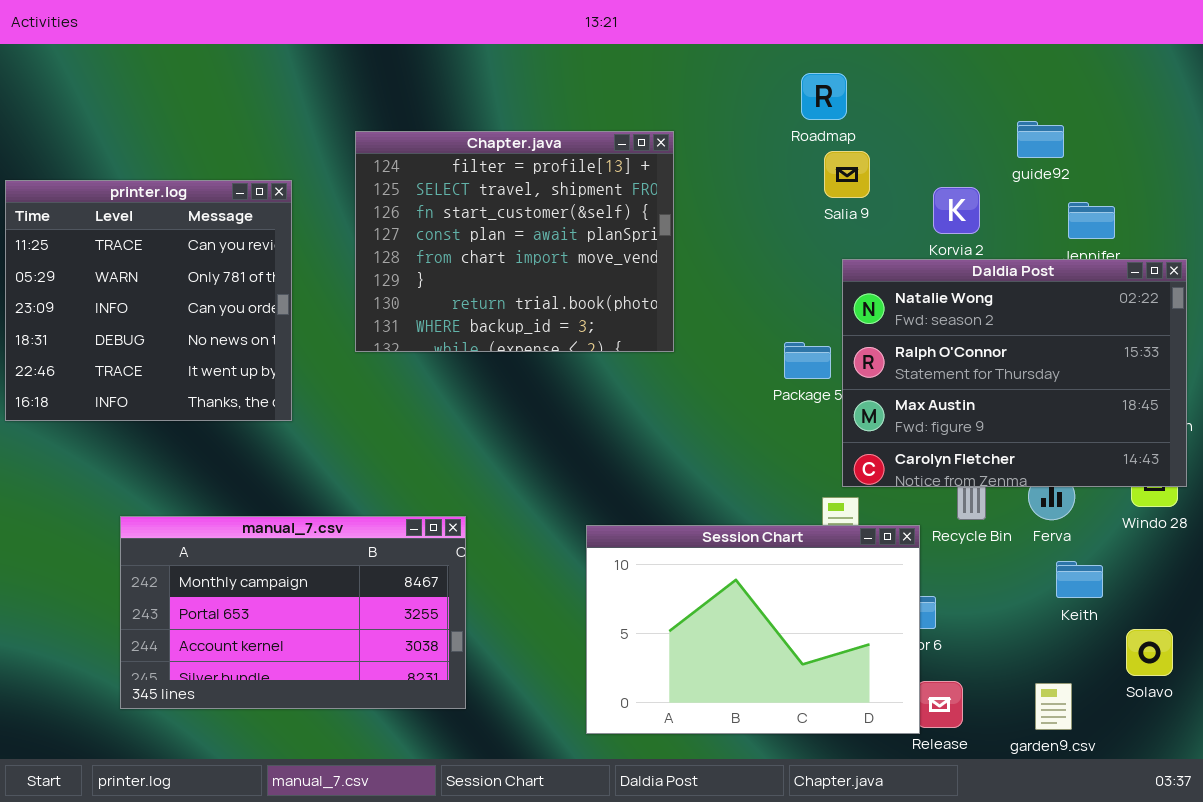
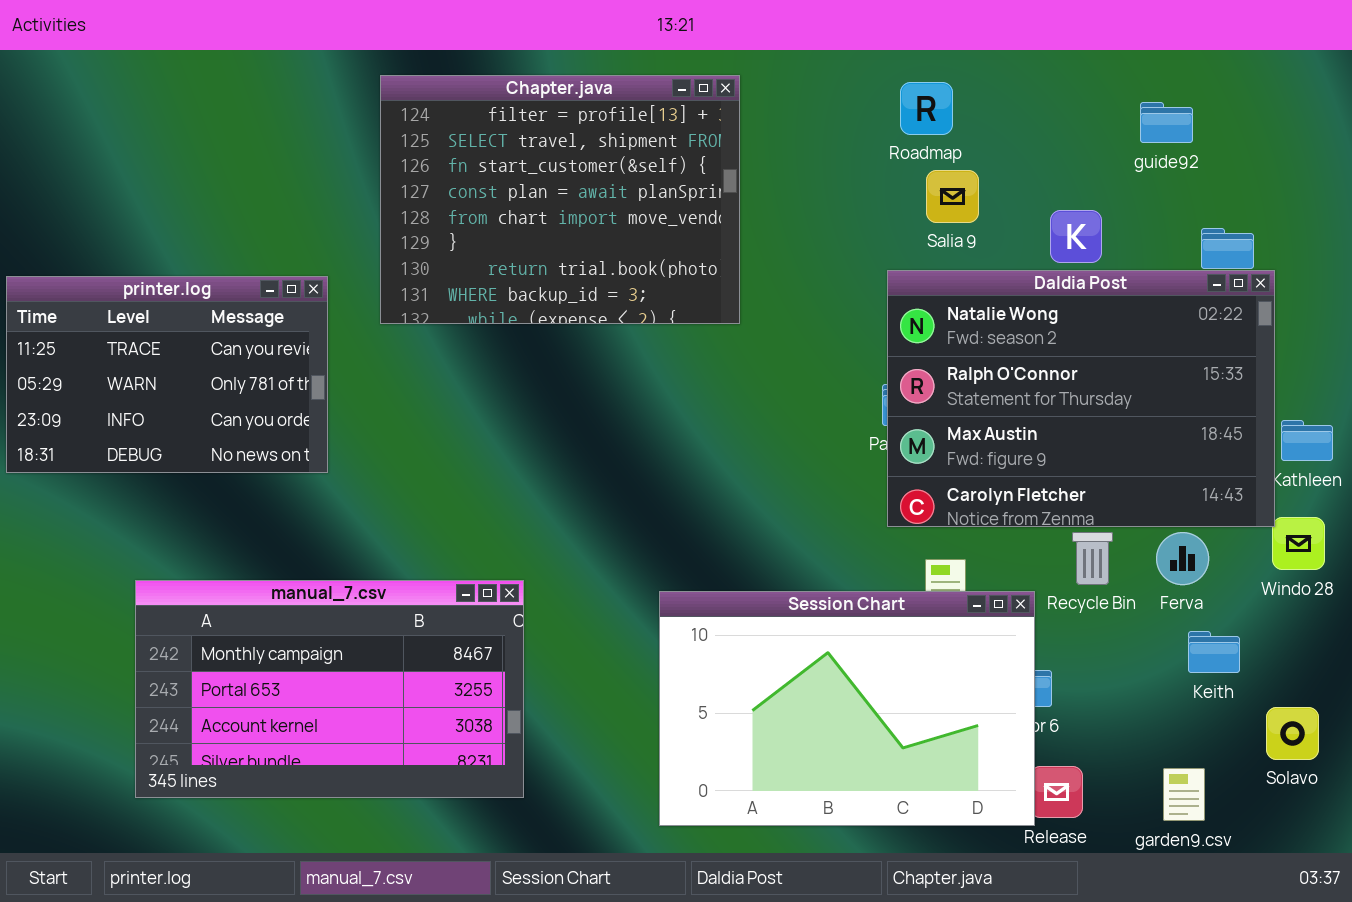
guide92: [1017,121,1064,158] -> [1140,102,1193,143], moved
Chapter.java: [355,131,674,352] -> [380,75,740,324], moved
printer.log: [5,180,292,421] -> [6,276,328,473], resized
Daldia Post: [842,259,1187,487] -> [887,270,1275,527], moved

